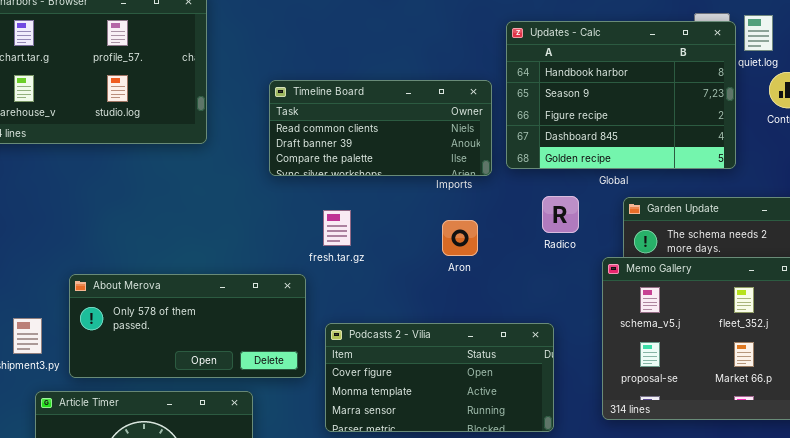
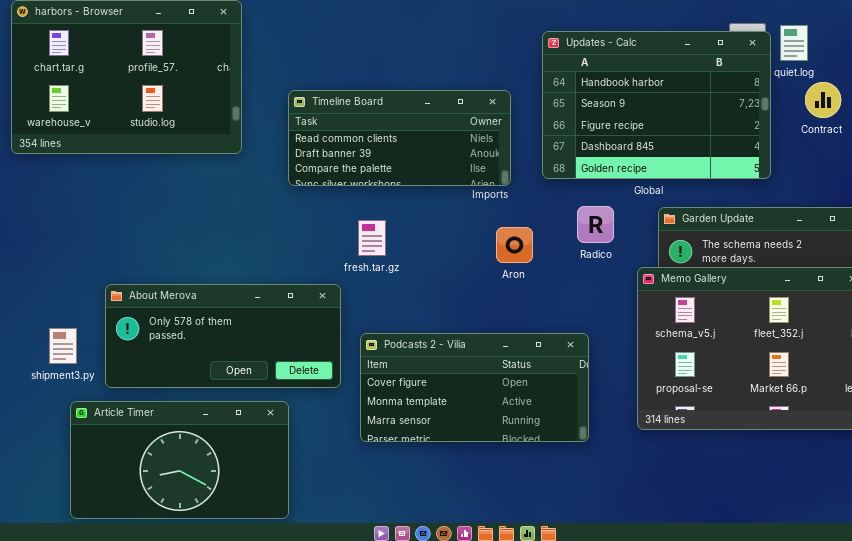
Timeline Board: [269,80,492,176] -> [288,90,511,186], moved
Aron: [442,220,478,256] -> [496,227,533,263], moved

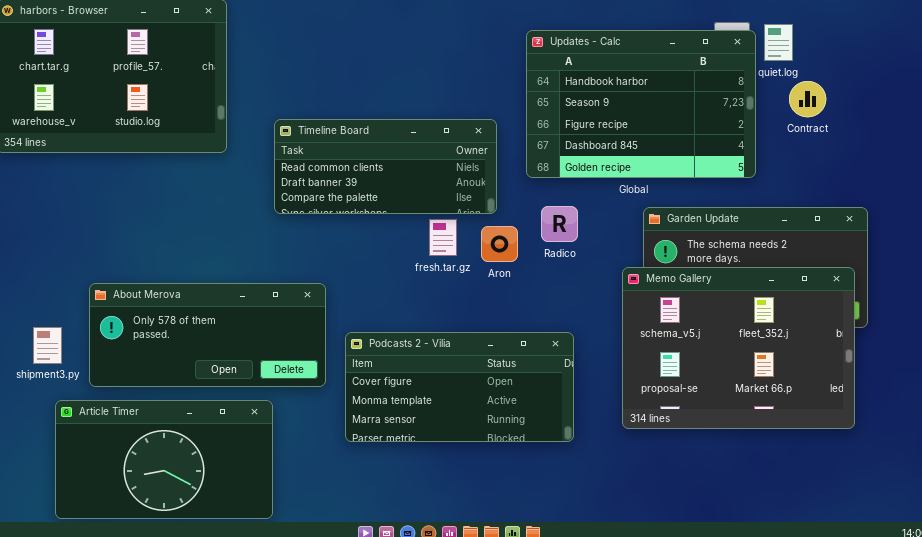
Timeline Board: [288,90,511,186] -> [274,119,497,214], moved
Radico: [577,206,614,243] -> [541,206,578,242], moved
fresh.tar.gz: [358,220,386,256] -> [429,219,457,256], moved

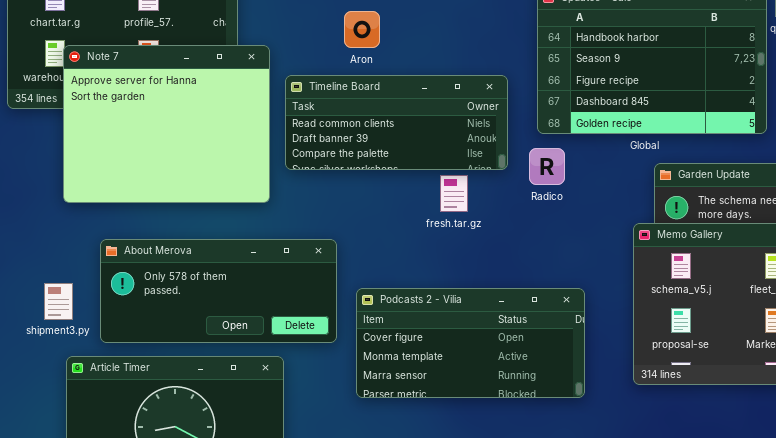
Note 7: none -> [63,45,270,203], opened
Radico: [541,206,578,242] -> [529,148,565,185], moved
Aron: [481,226,518,262] -> [344,11,380,48], moved

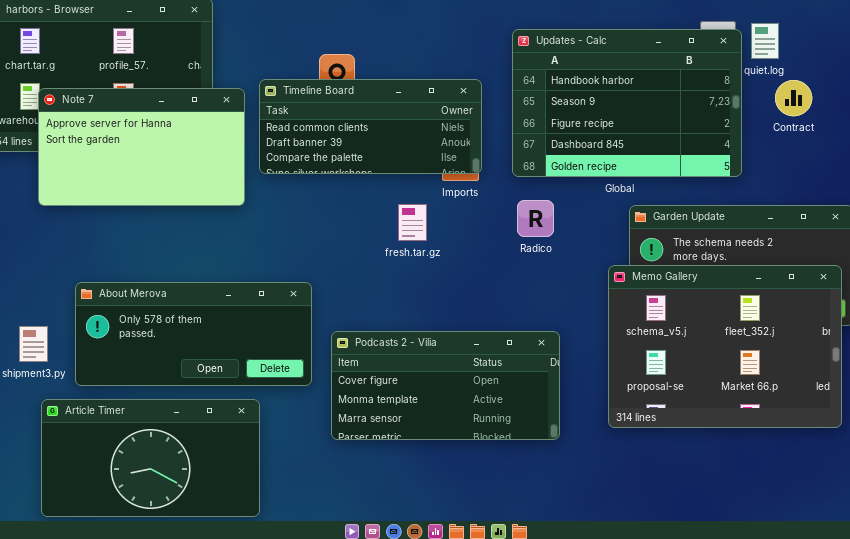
Note 7: [63,45,270,203] -> [38,88,245,206], resized
Timeline Board: [285,75,508,170] -> [259,79,482,174], moved
Radico: [529,148,565,185] -> [517,200,554,237], moved
fresh.tar.gz: [440,175,468,212] -> [398,204,427,241], moved

